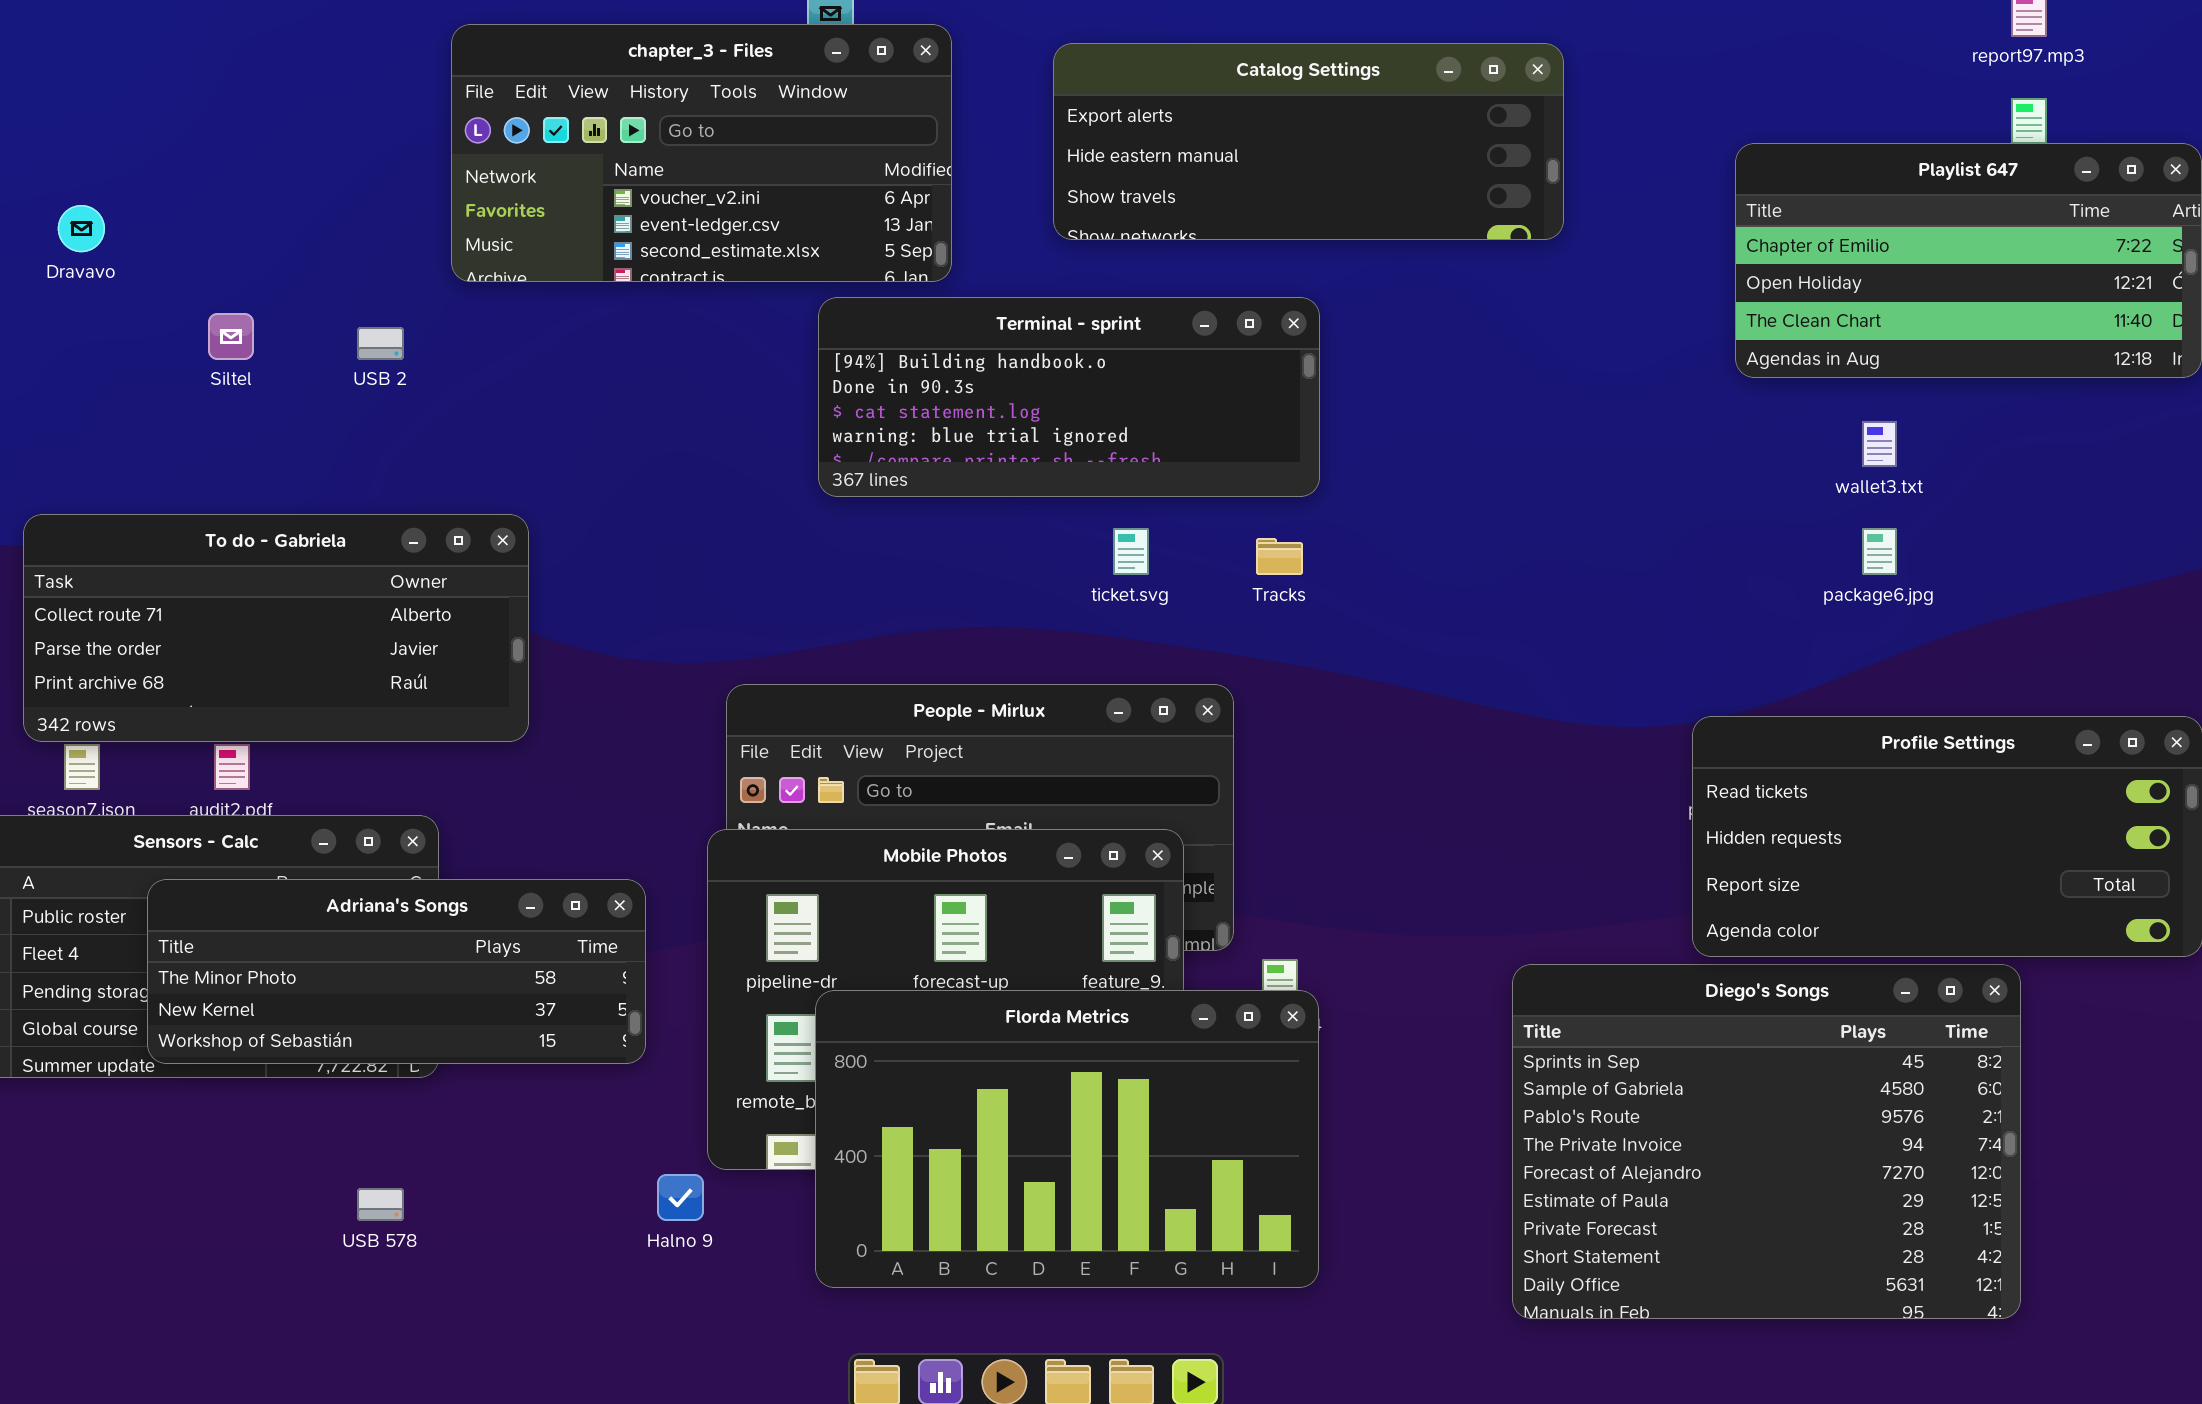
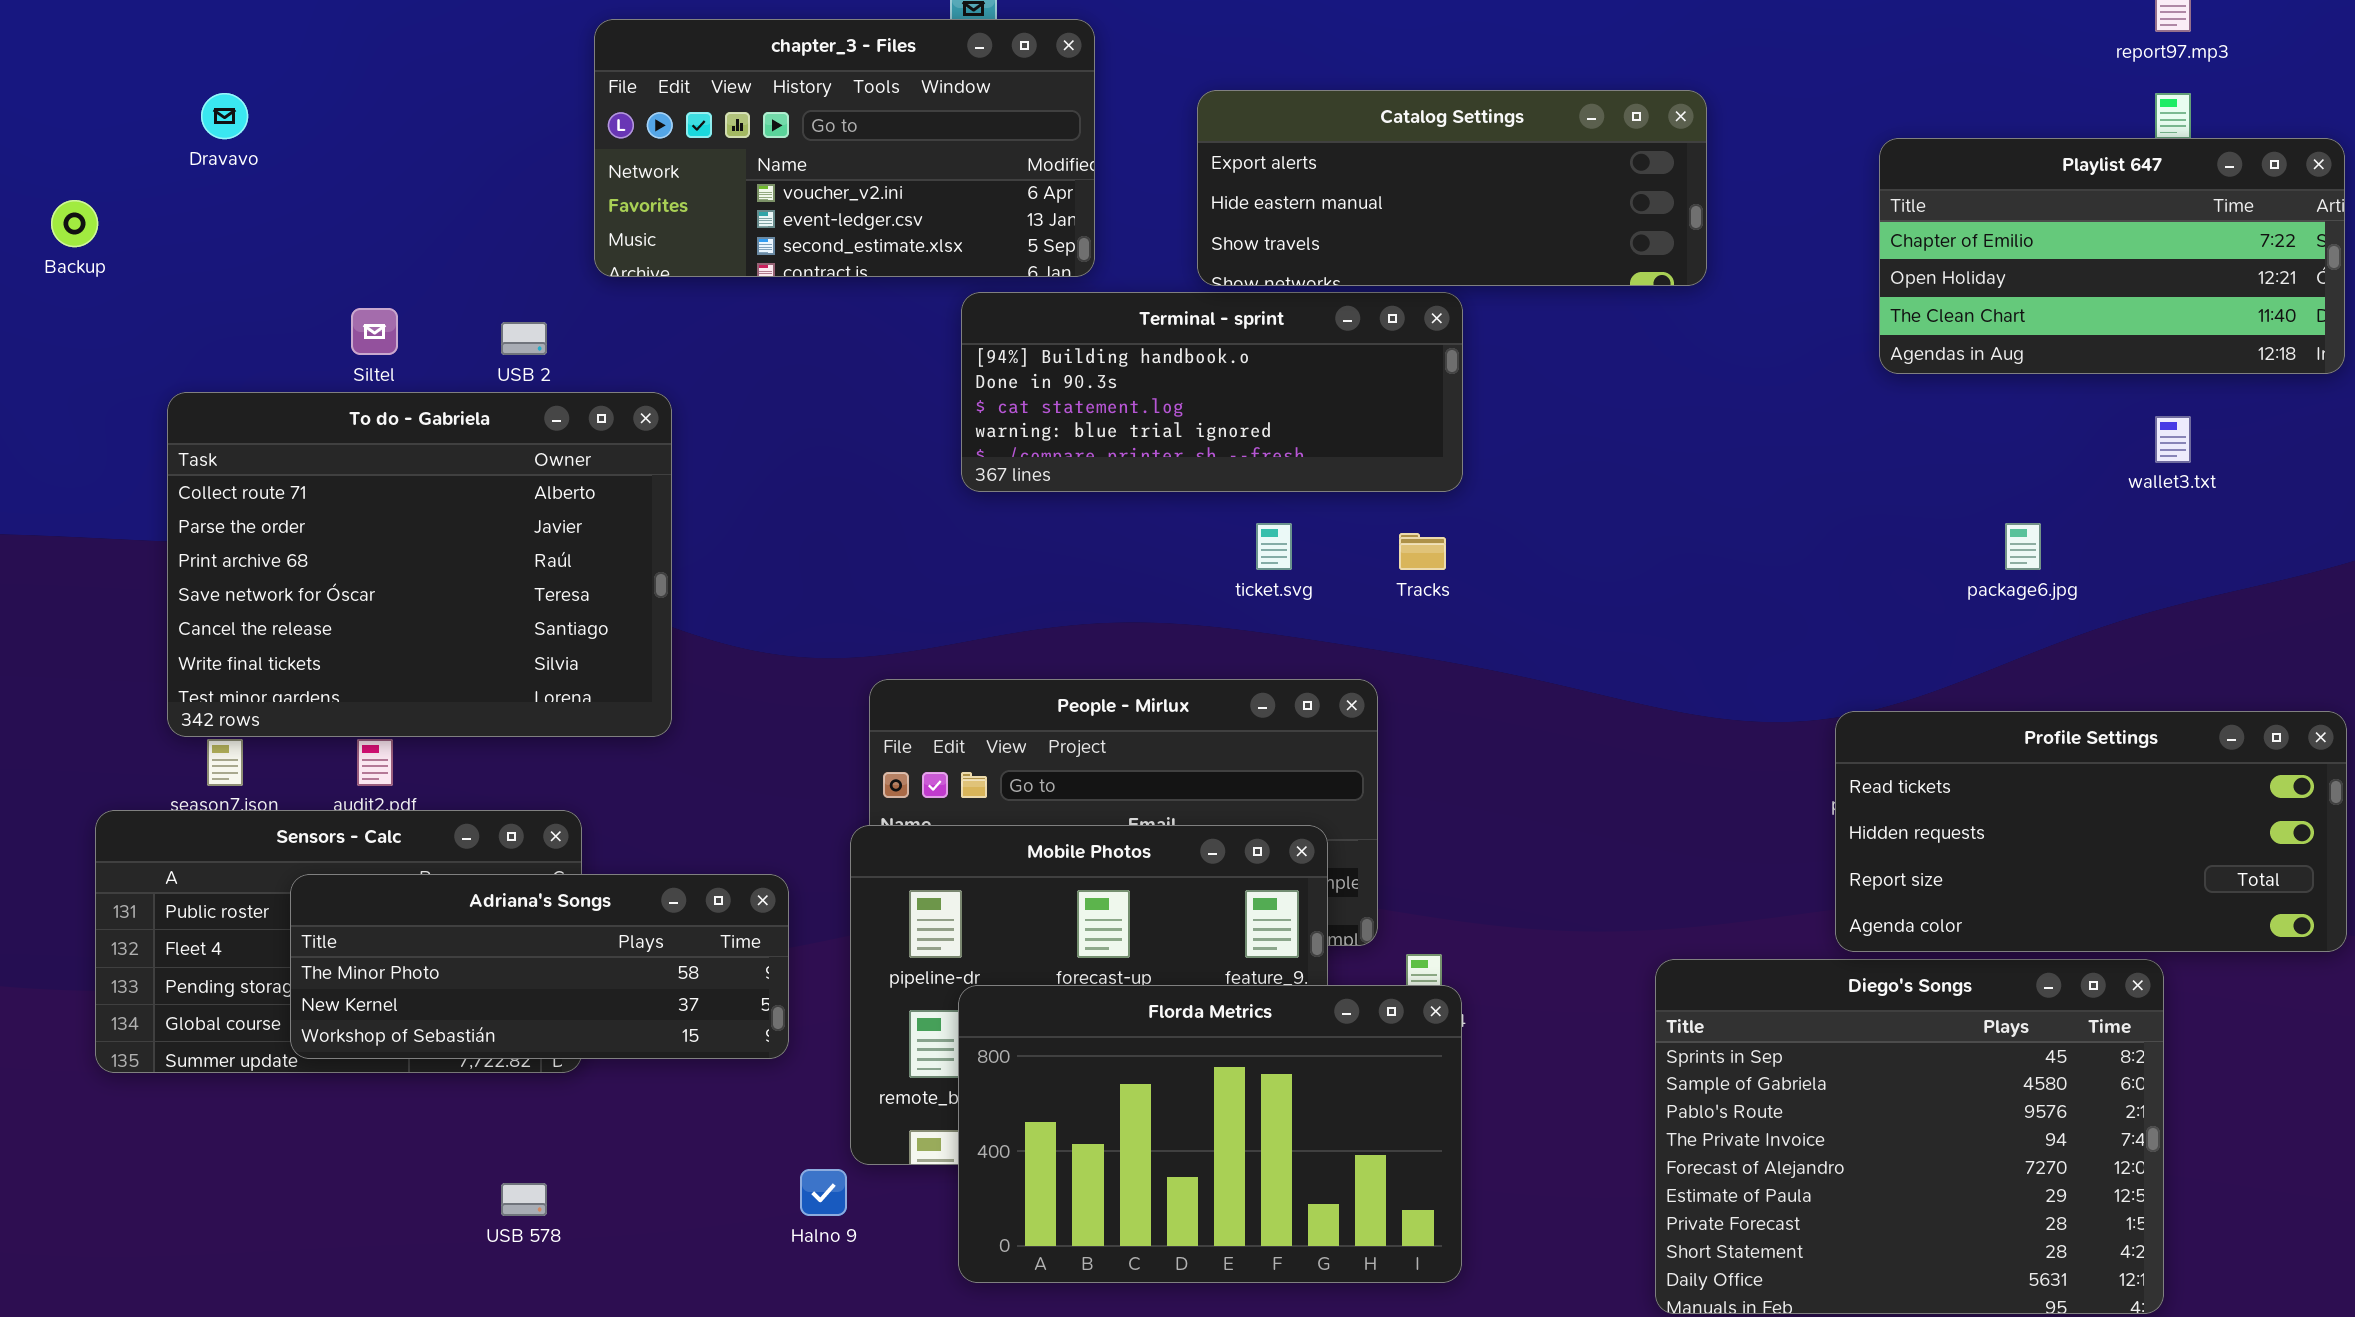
Catalog Settings: [1053,43,1564,240] -> [1197,90,1707,286], moved
Dravavo: [58,205,105,252] -> [201,93,248,139], moved
wallet3.txt: [1862,421,1897,467] -> [2155,416,2191,463], moved
To do - Gabriela: [23,514,529,742] -> [167,392,672,737], resized

